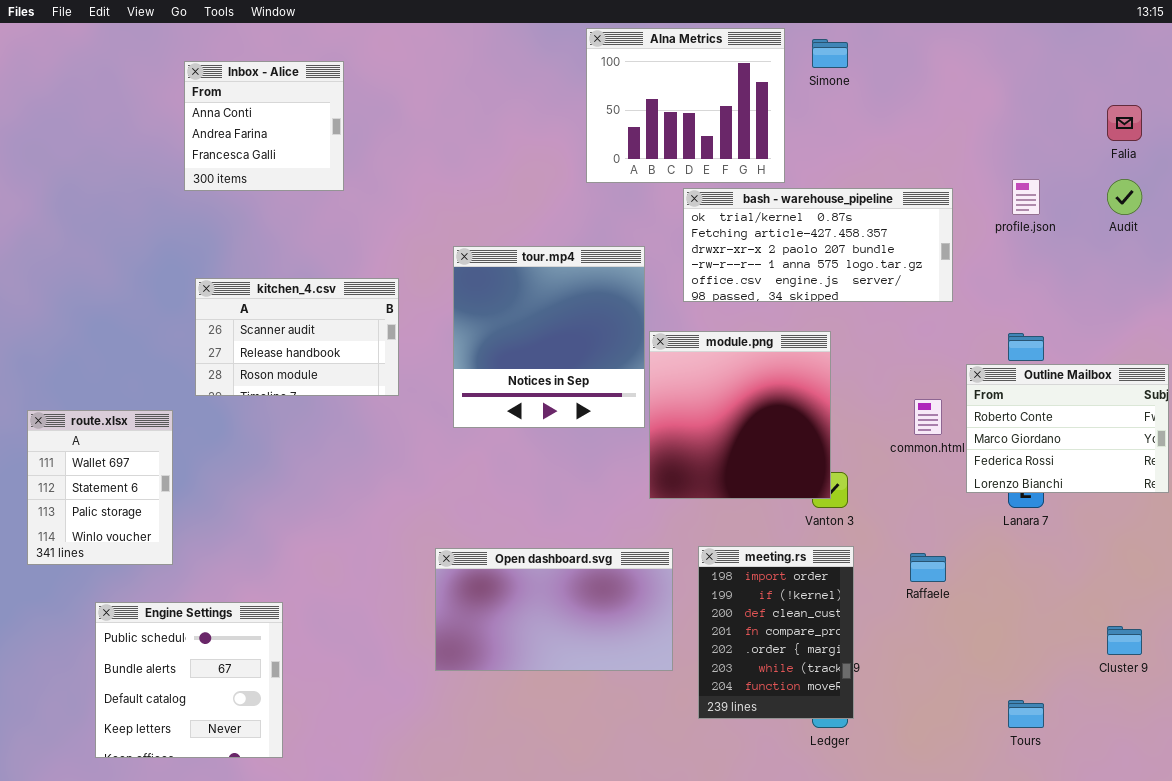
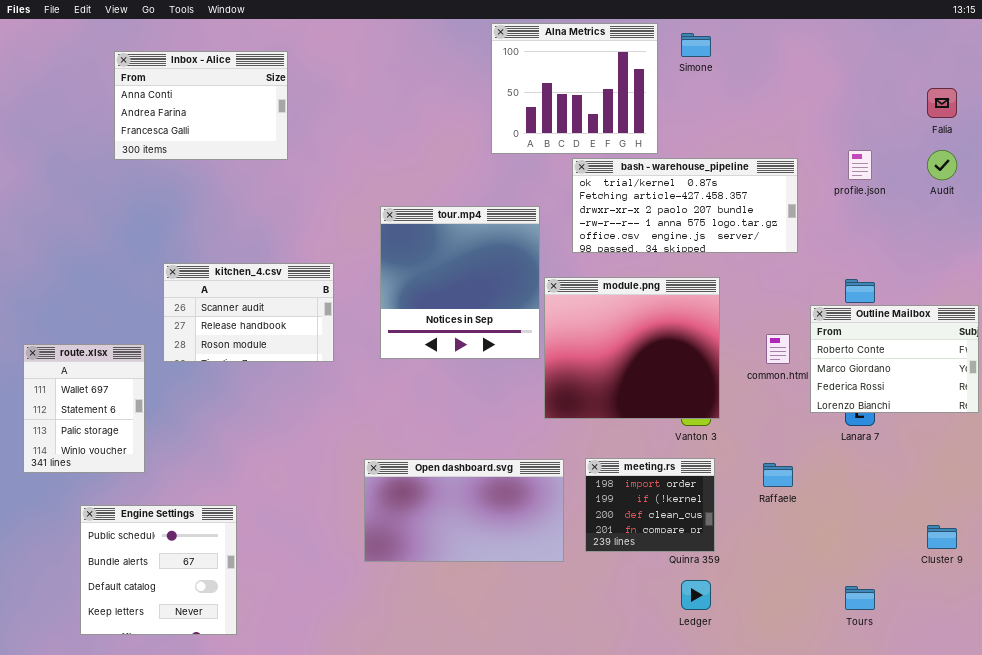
Inbox - Alice: [184,61,344,191] -> [114,51,288,160], resized
kitchen_4.csv: [195,278,399,396] -> [163,263,334,362], moved
module.png: [649,331,831,499] -> [544,277,720,419], resized
meeting.rs: [698,546,854,719] -> [585,458,715,552], resized

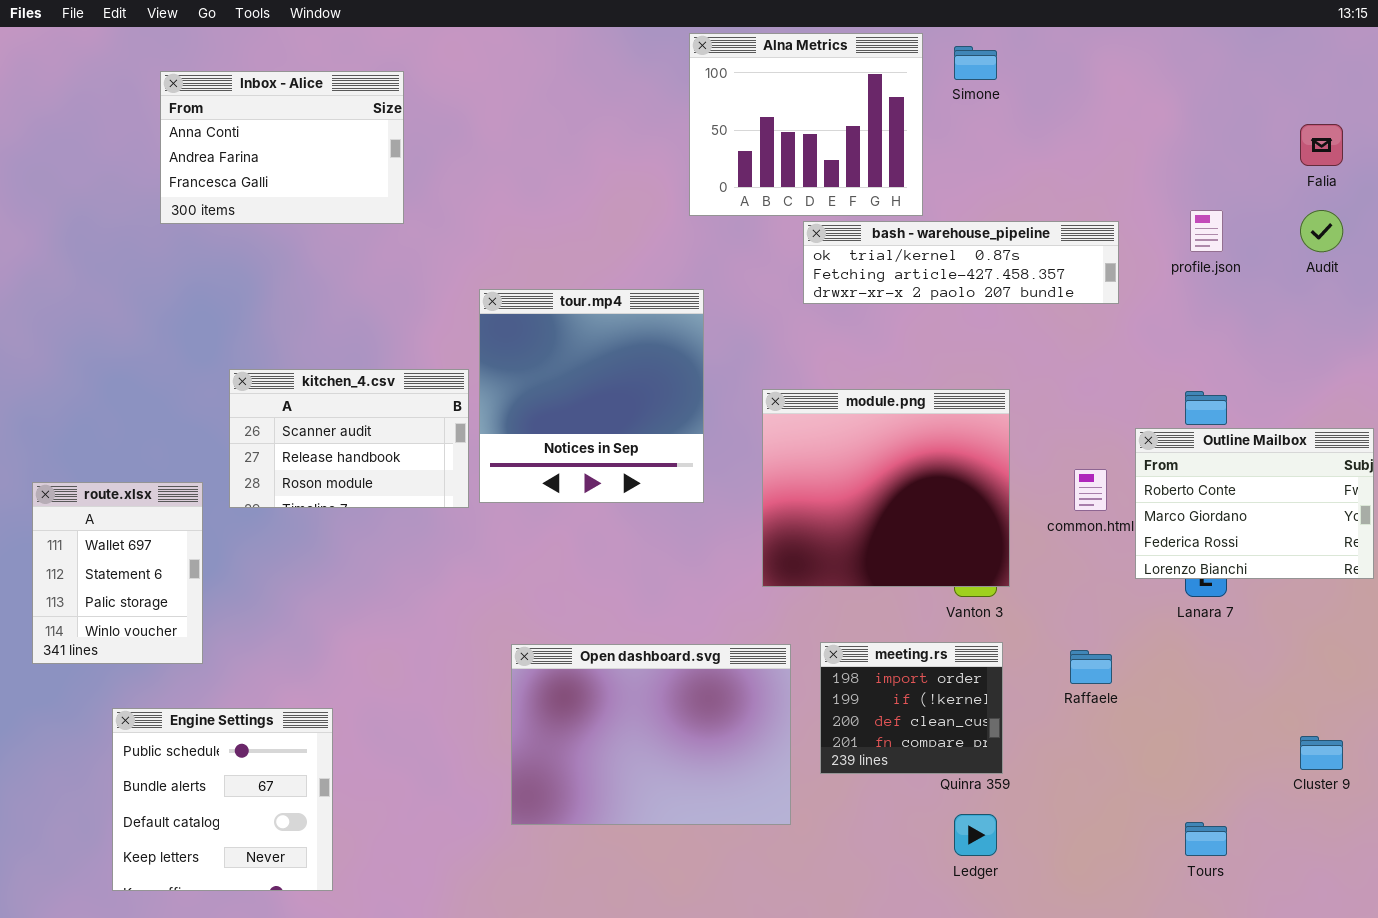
bash - warehouse_pipeline: [572,158,798,253] -> [803,221,1119,304], resized
tour.mp4: [380,206,540,359] -> [479,289,704,503], moved
Open dashboard.svg: [364,459,564,562] -> [511,644,791,825], resized

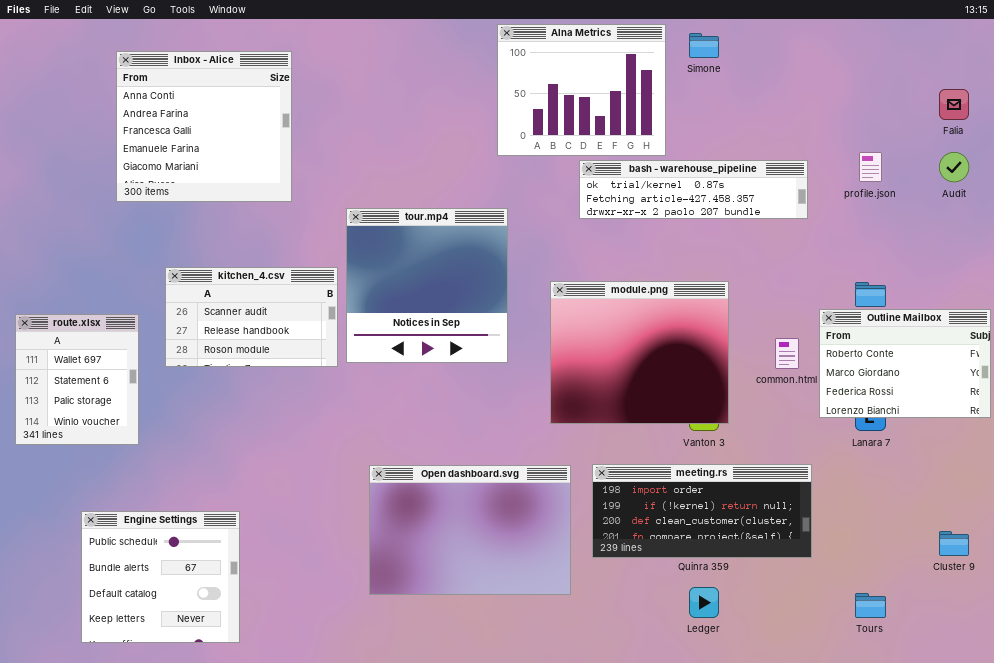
Inbox - Alice: [160,71,404,224] -> [116,51,292,202], resized
route.xlsx: [32,482,203,664] -> [15,314,139,445], moved
meeting.rs: [820,642,1003,774] -> [592,464,812,558], resized

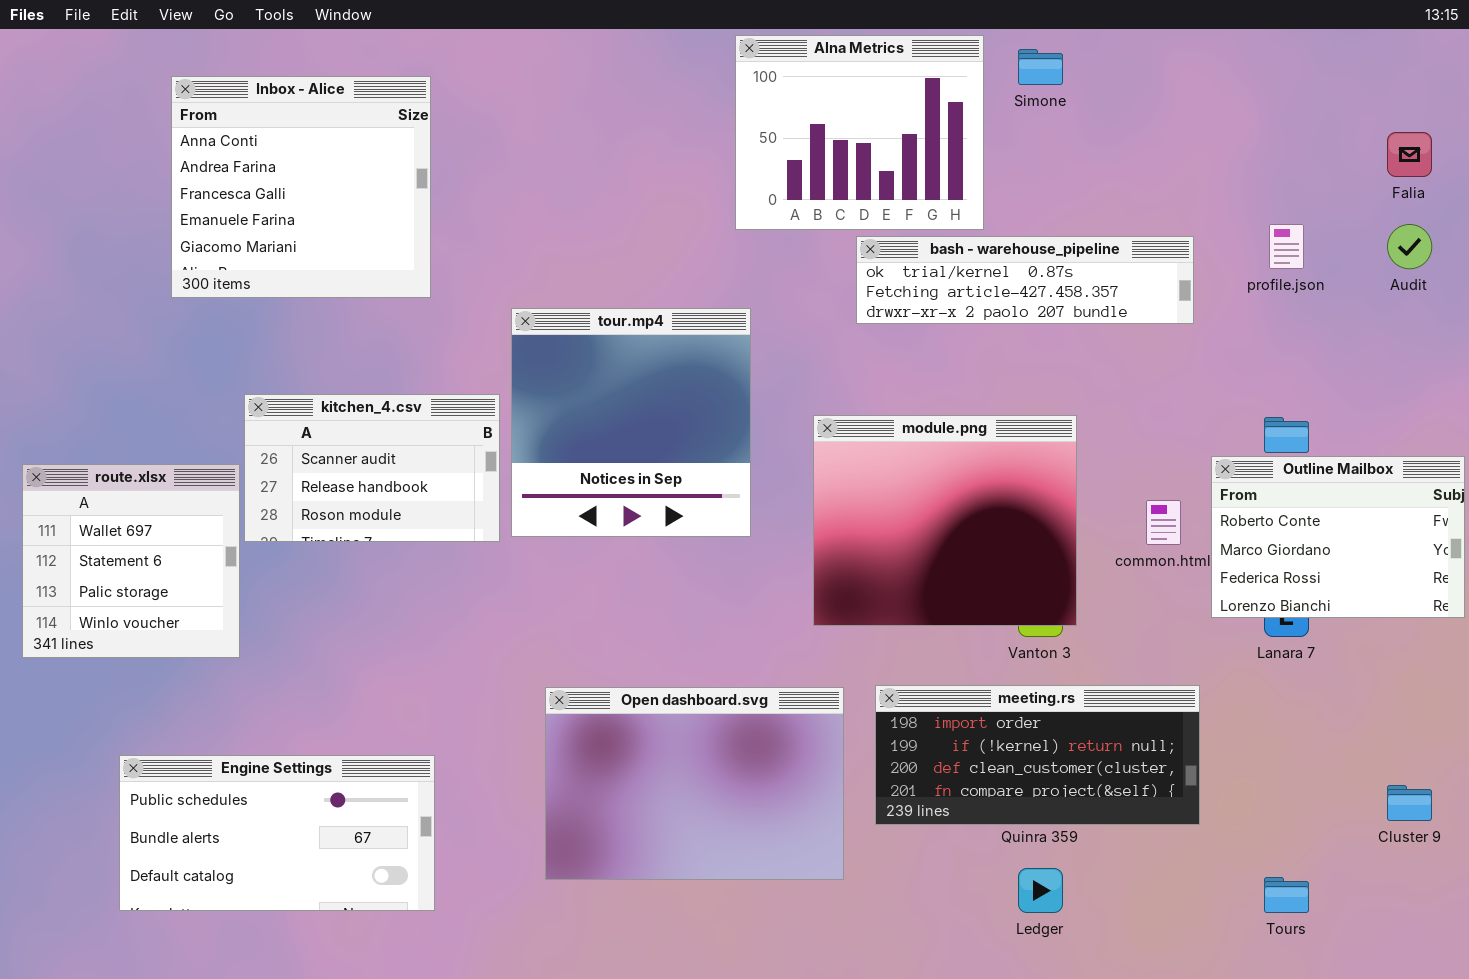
route.xlsx: [15,314,139,445] -> [22,464,240,658], resized
Engine Settings: [81,511,240,643] -> [119,755,435,911], resized

